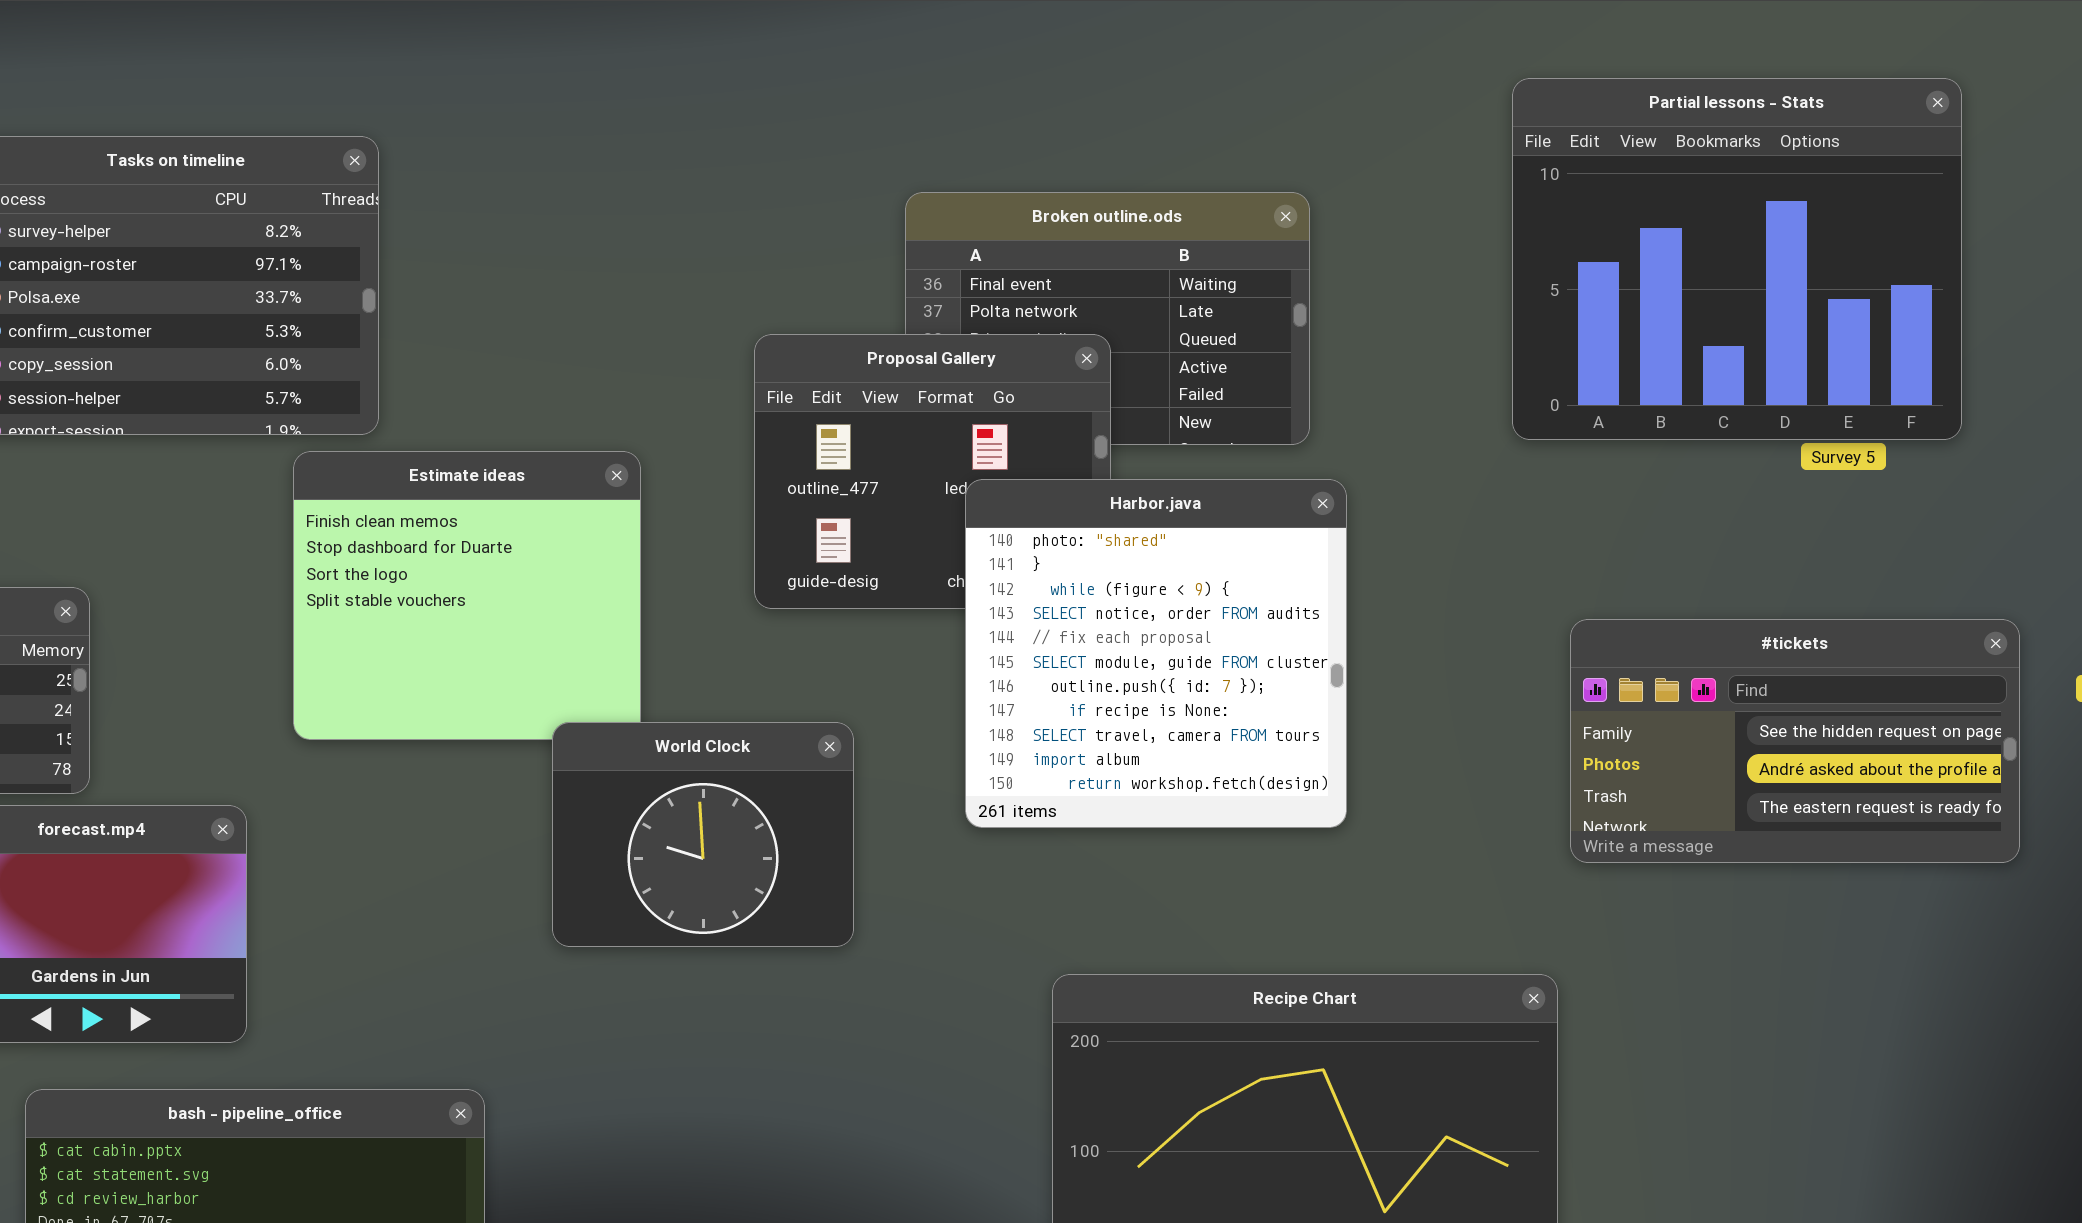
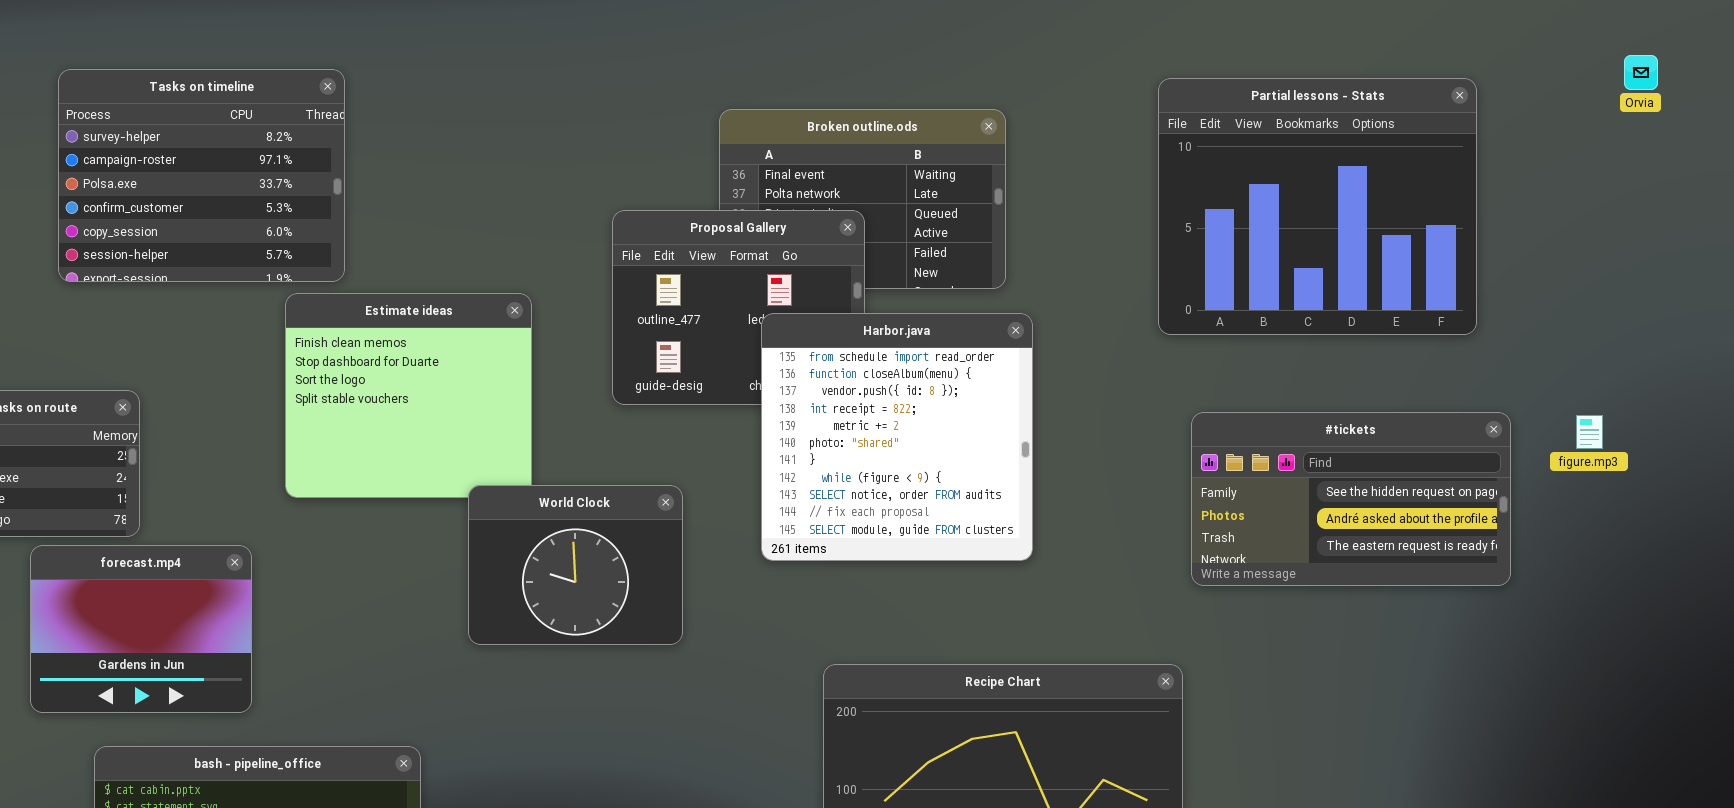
Partial lessons - Stats: [1512,78,1962,440] -> [1158,78,1477,335], moved
Harbor.java: [965,479,1347,828] -> [761,313,1033,561], scrolled up 5 rows

